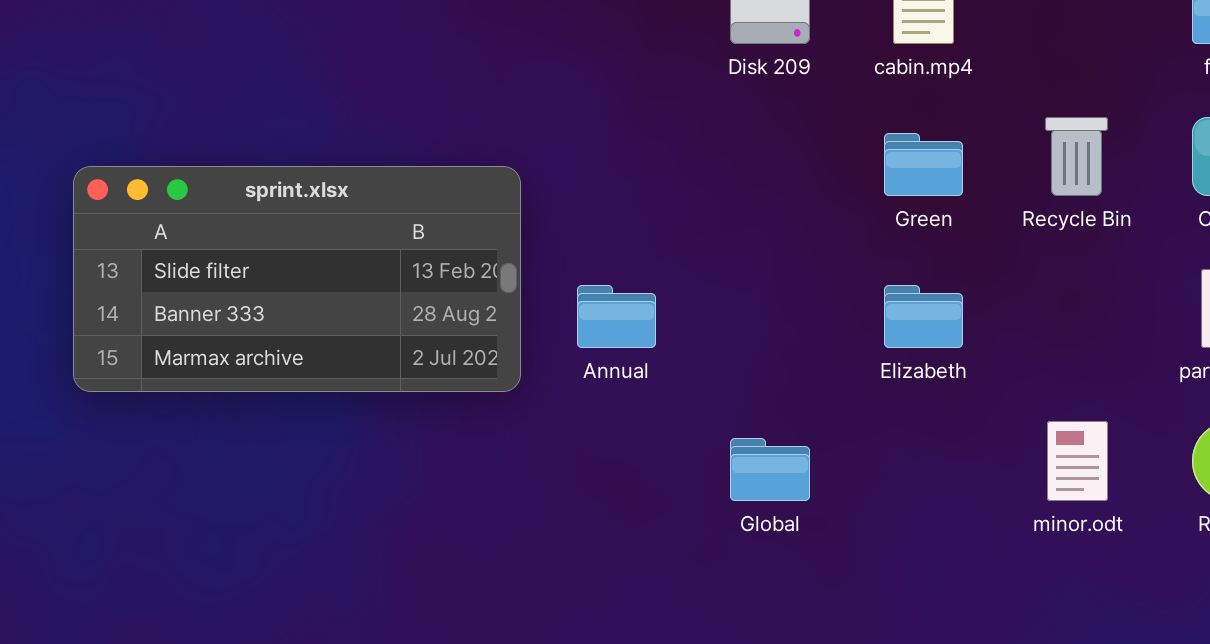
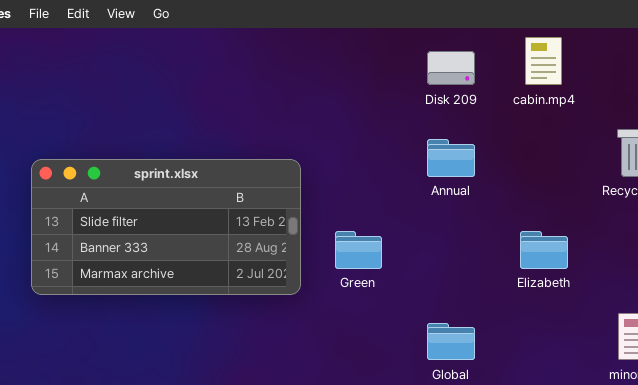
Green: [884,133,963,196] -> [335,231,382,269], moved
Annual: [577,285,656,348] -> [427,139,475,177], moved

